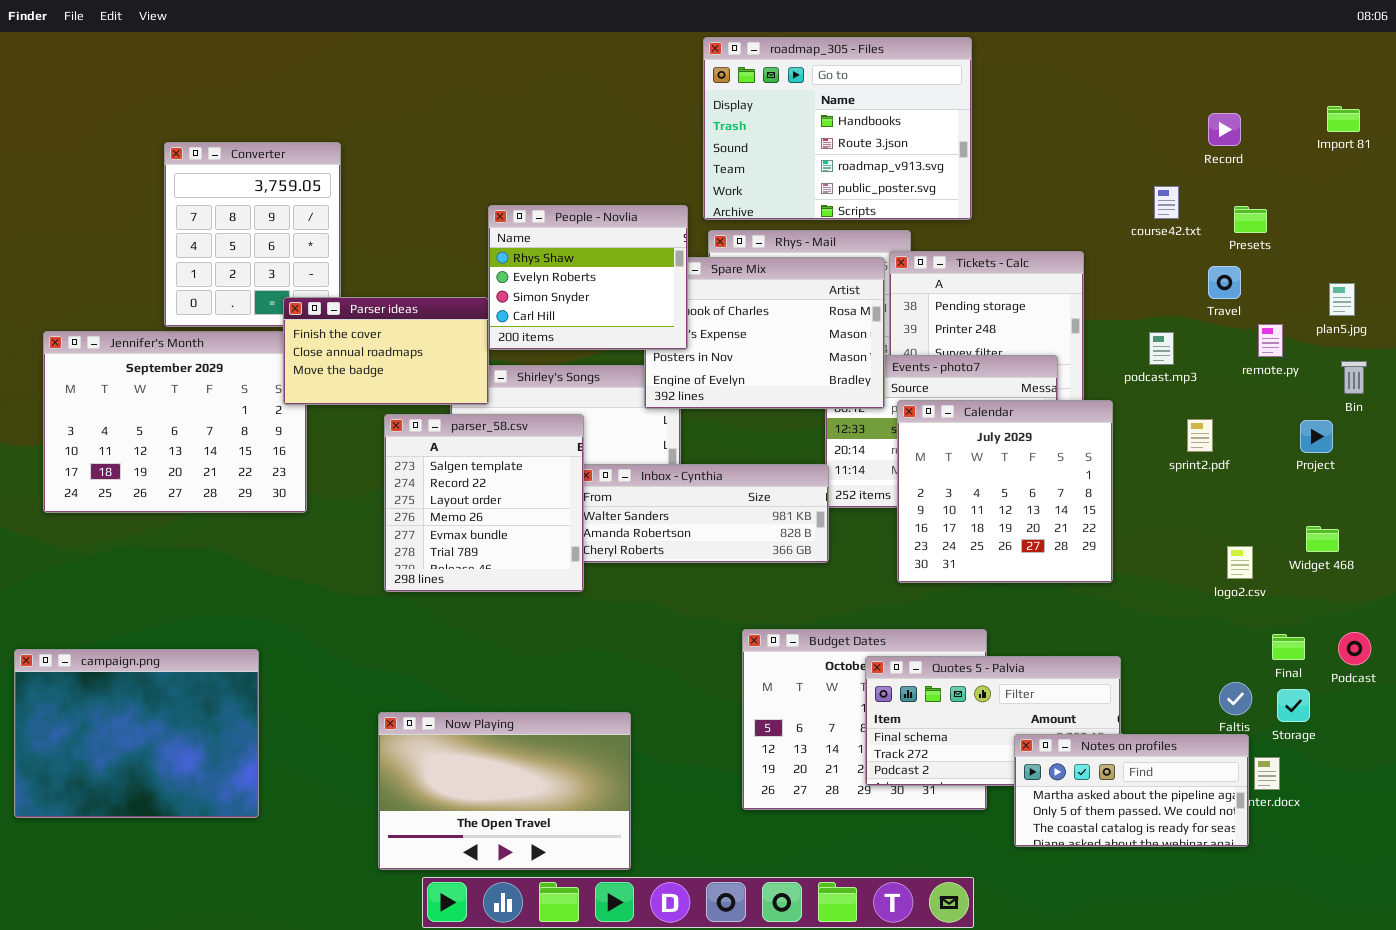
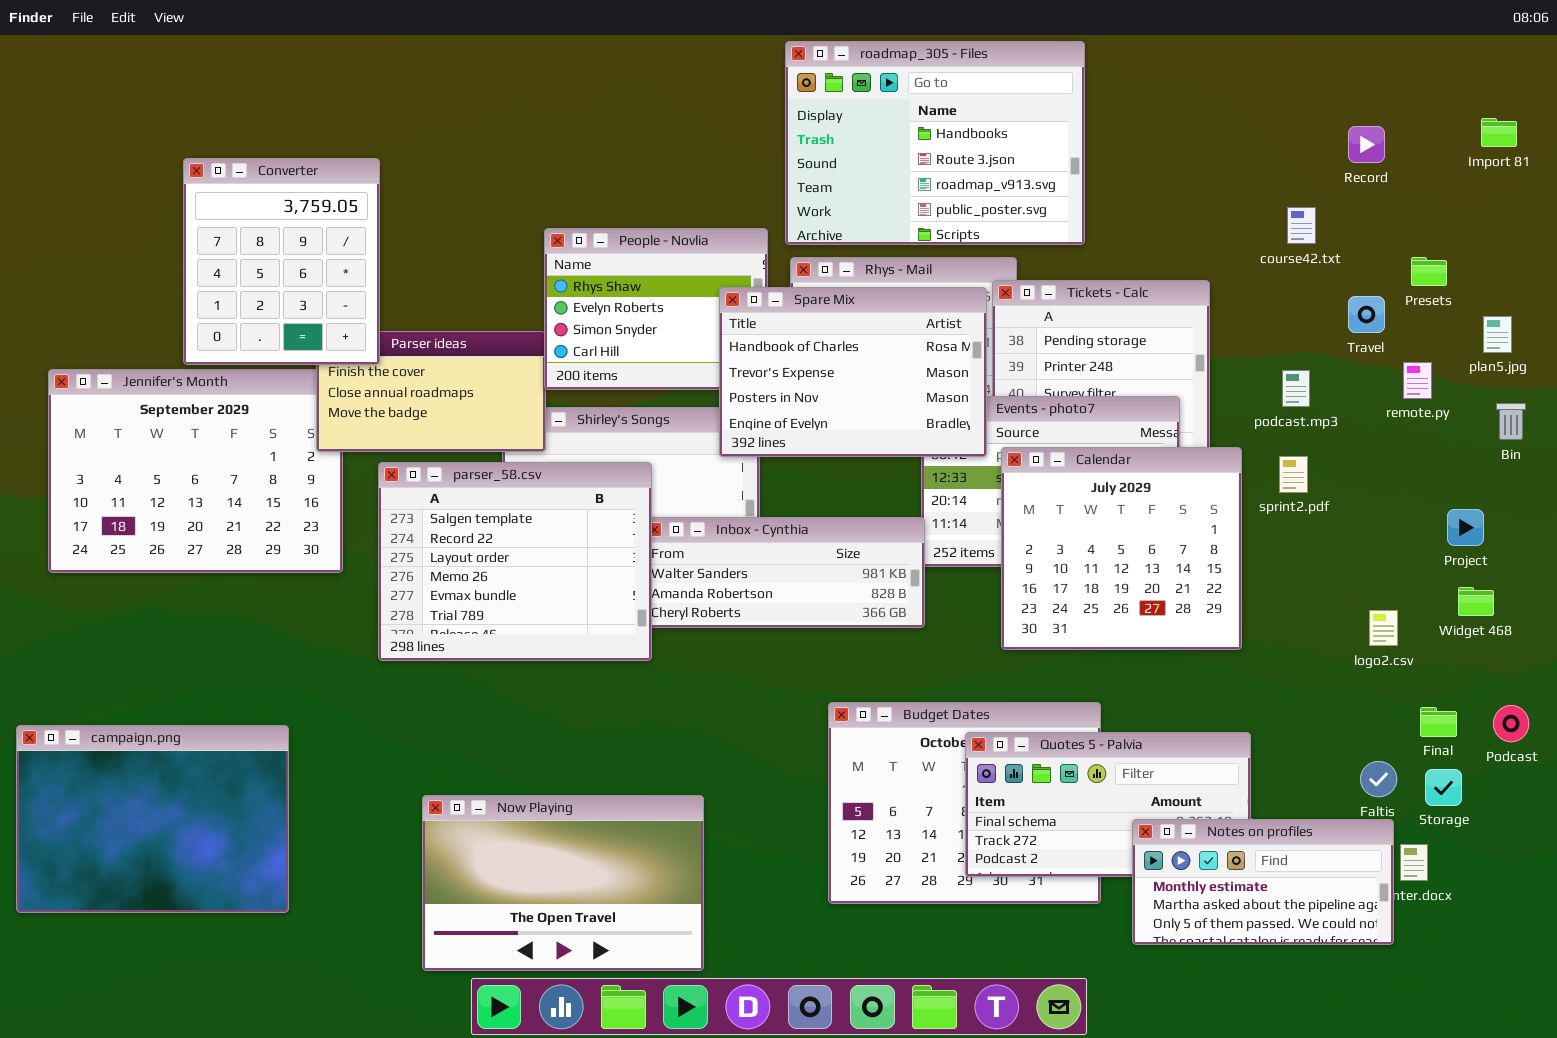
Converter: [164,142,341,327] -> [183,158,380,365], raised
Presets: [1234,206,1267,233] -> [1411,257,1447,286], moved
Spare Mix: [644,257,885,409] -> [719,287,987,457], raised
parser_58.csv: [384,414,584,592] -> [378,462,652,661], resized
sprint2.pdf: [1187,419,1213,452] -> [1279,456,1308,493], moved
Project: [1300,420,1333,453] -> [1447,509,1484,546], moved
Notes on profiles: [1014,734,1249,847] -> [1132,819,1394,945], scrolled up 1 row

